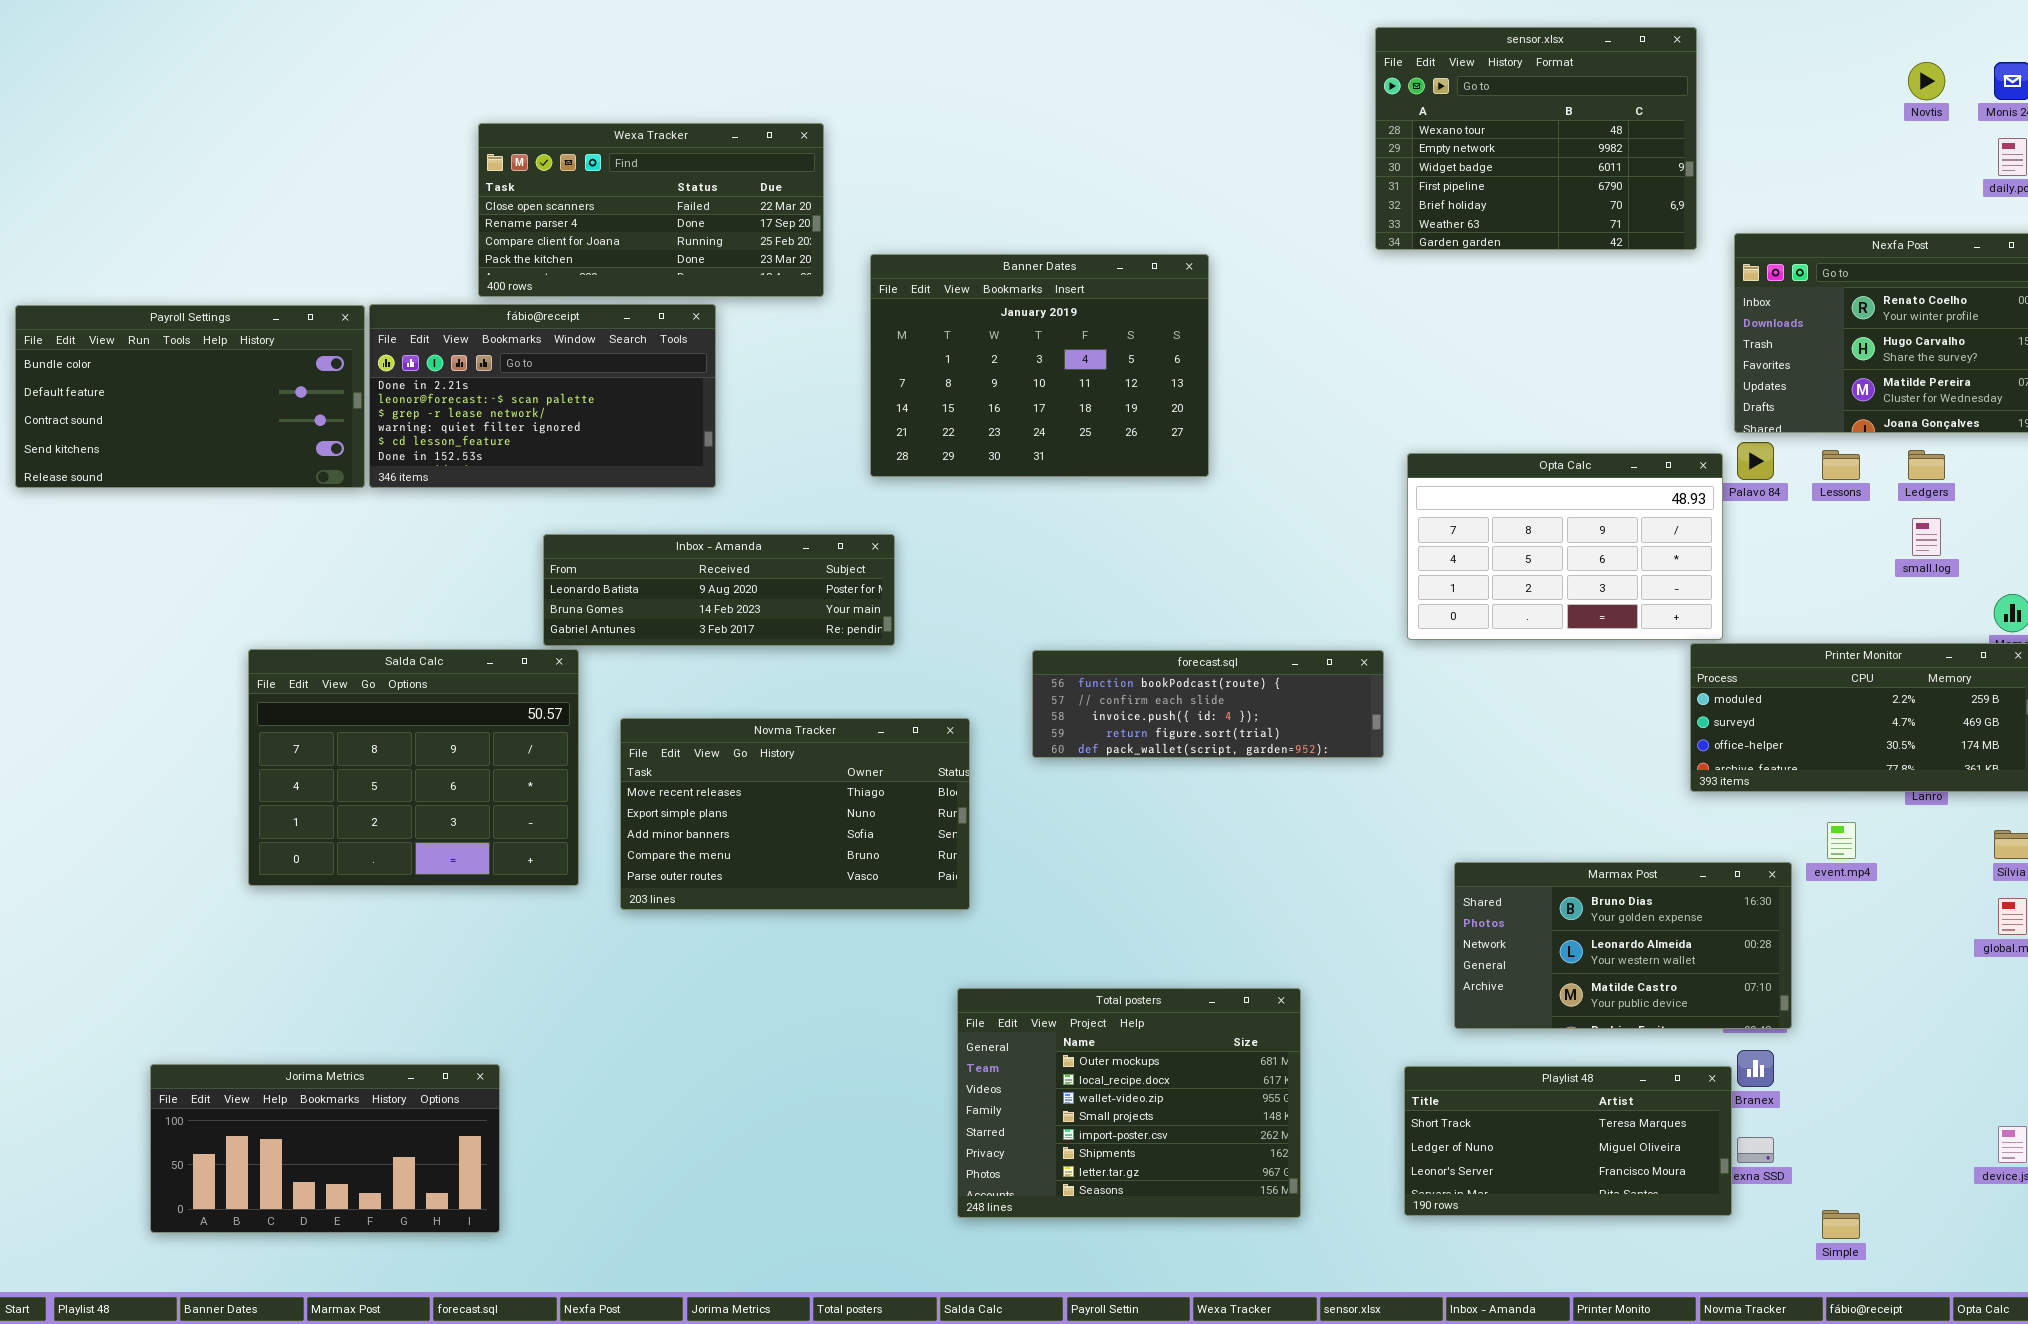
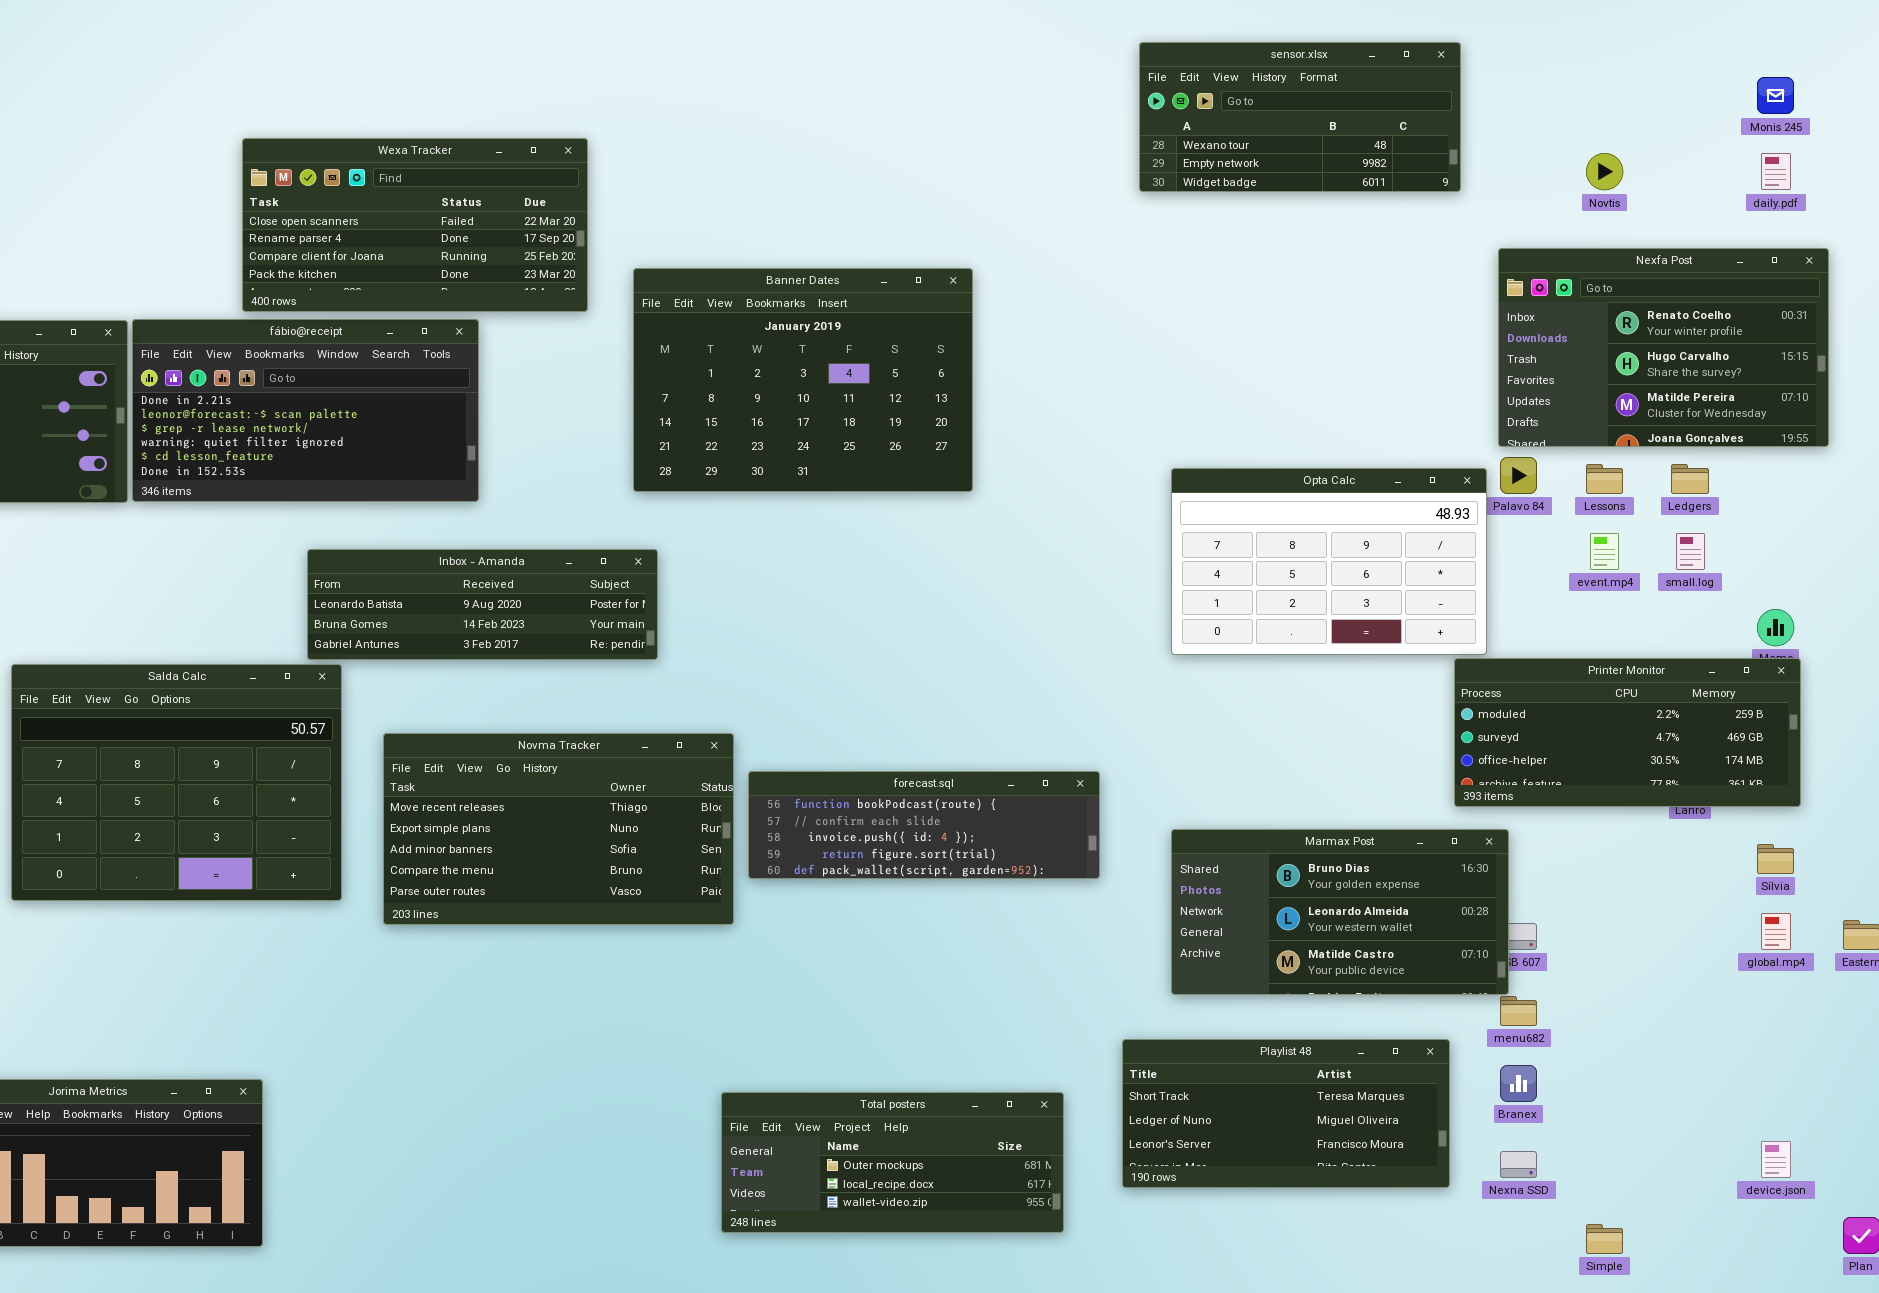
sensor.xlsx: [1375,27,1697,250] -> [1139,42,1461,192], resized
Novtis: [1908,62,1945,100] -> [1586,153,1623,190], moved
forecast.sql: [1032,650,1384,758] -> [748,771,1100,879], moved
event.mp4: [1827,822,1856,859] -> [1590,533,1619,570], moved
Marmax Post: [1454,862,1792,1029] -> [1171,829,1509,995], moved
Total posters: [957,988,1301,1218] -> [721,1092,1064,1233], resized
Playlist 48: [1404,1066,1732,1216] -> [1122,1039,1450,1188], moved

